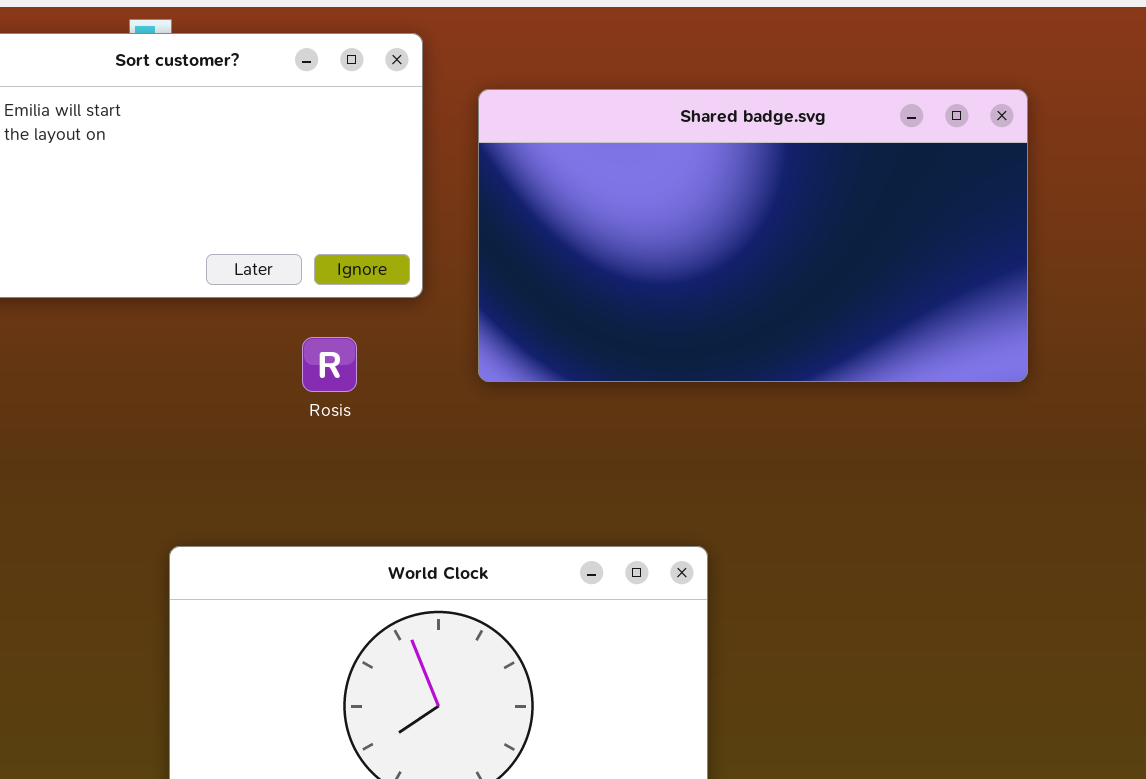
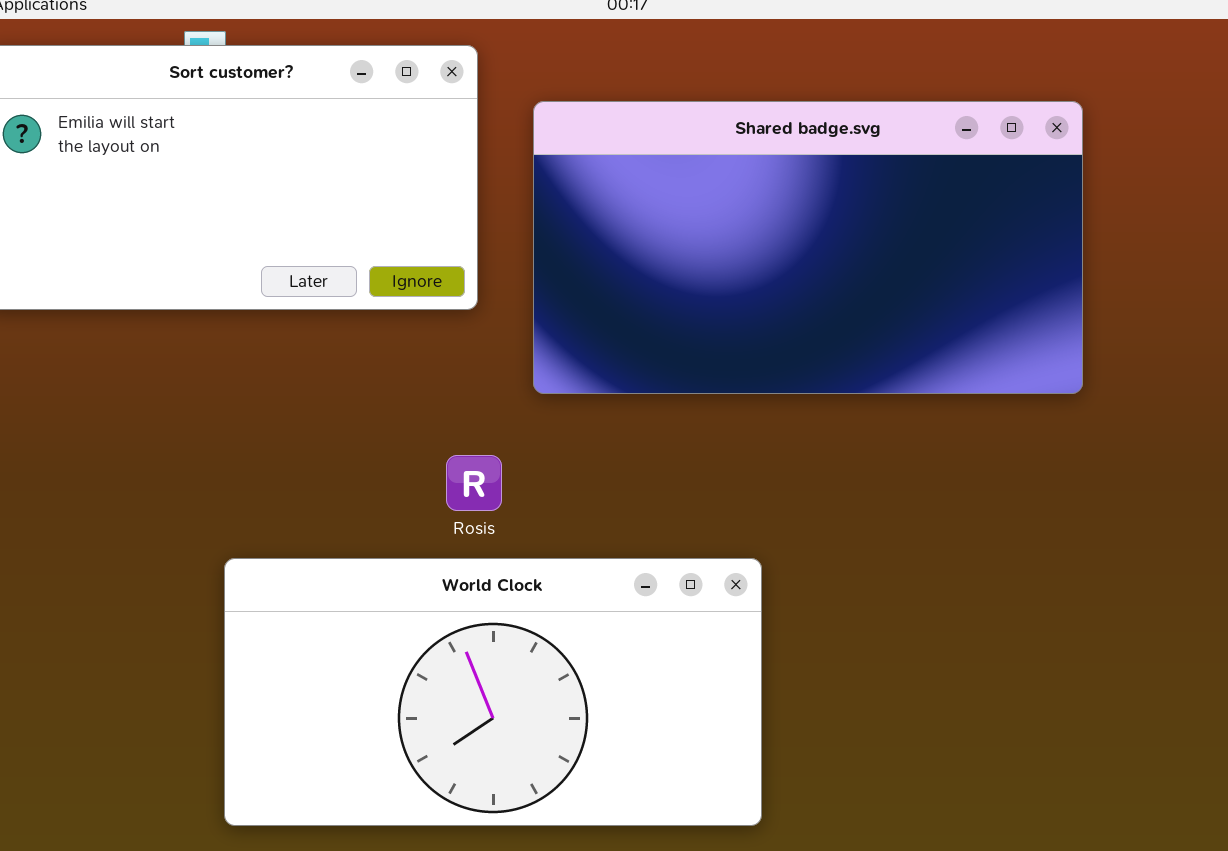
Rosis: [302,337,357,392] -> [446,455,502,511], moved

